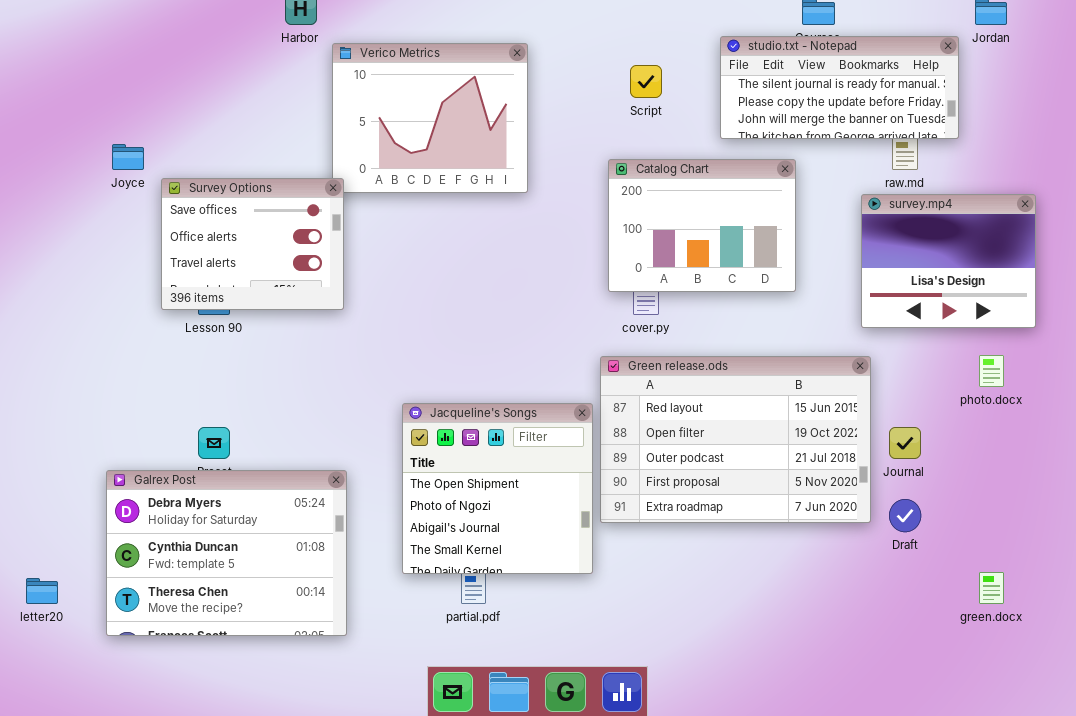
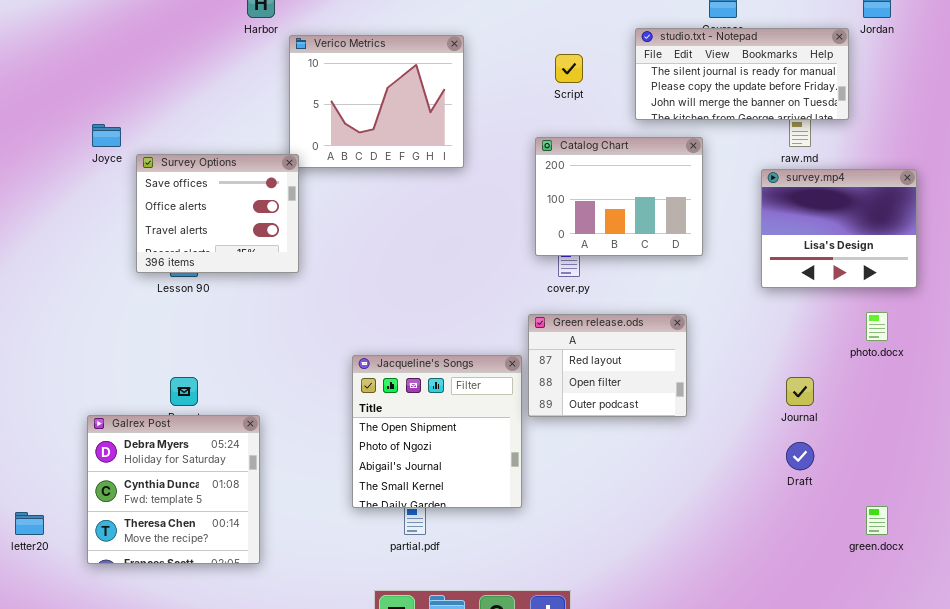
Green release.ods: [600,356,871,523] -> [528,314,687,417], resized
Galrex Post: [106,470,347,636] -> [87,415,260,564], resized

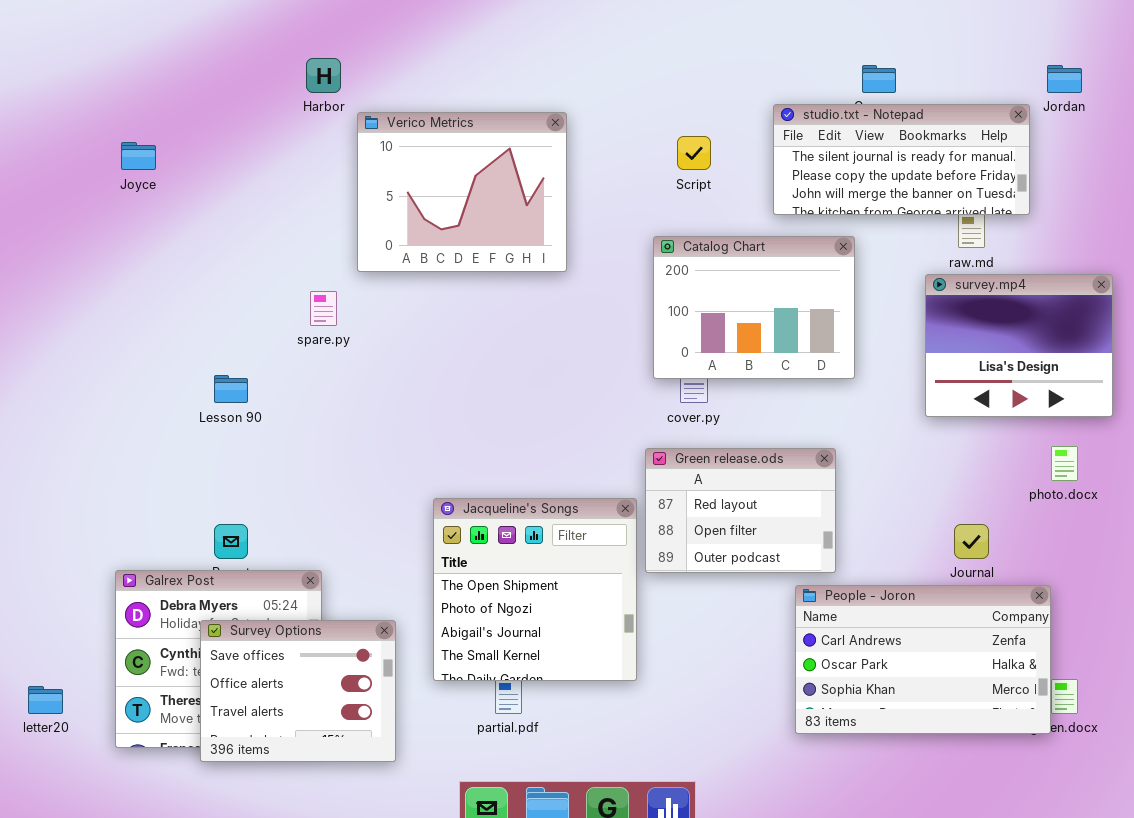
Joyce: [92,124,121,147] -> [121,142,156,170], moved
Survey Options: [136,154,299,273] -> [200,620,396,762], moved
People - Joron: none -> [795,585,1051,734], opened

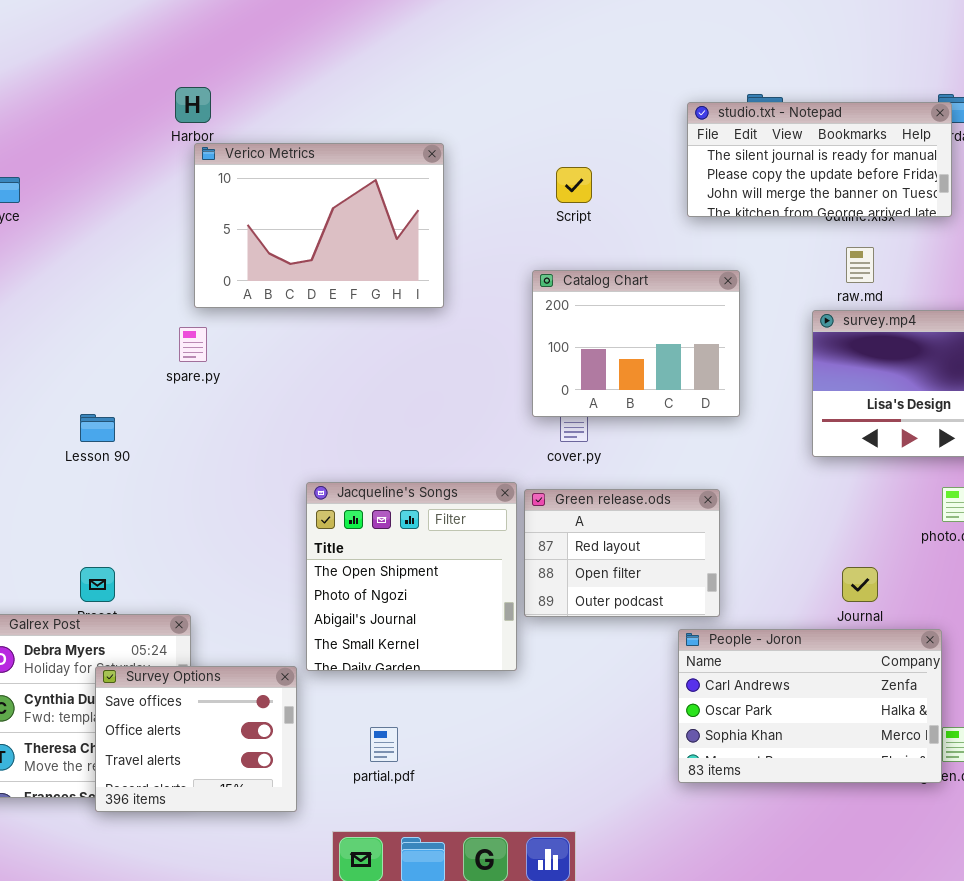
studio.txt - Notepad: [773,104,1030,215] -> [687,102,952,217], moved
Verico Metrics: [357,112,567,272] -> [194,143,444,308], resized
Jacqueline's Songs: [433,498,637,681] -> [306,482,517,671], moved
Survey Options: [200,620,396,762] -> [95,666,297,812], moved

